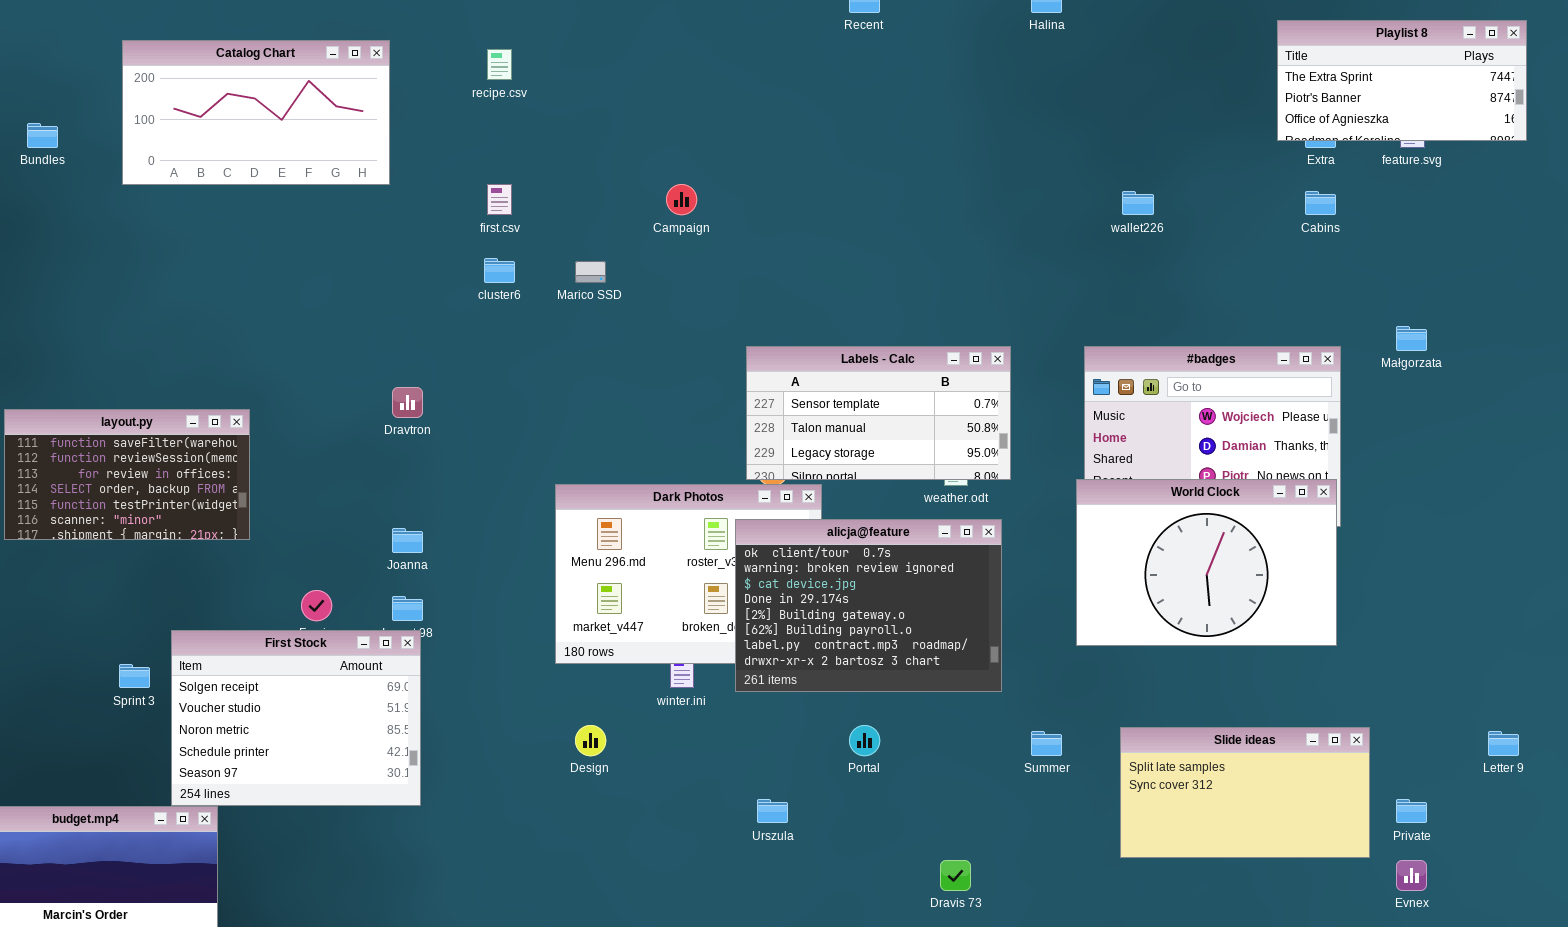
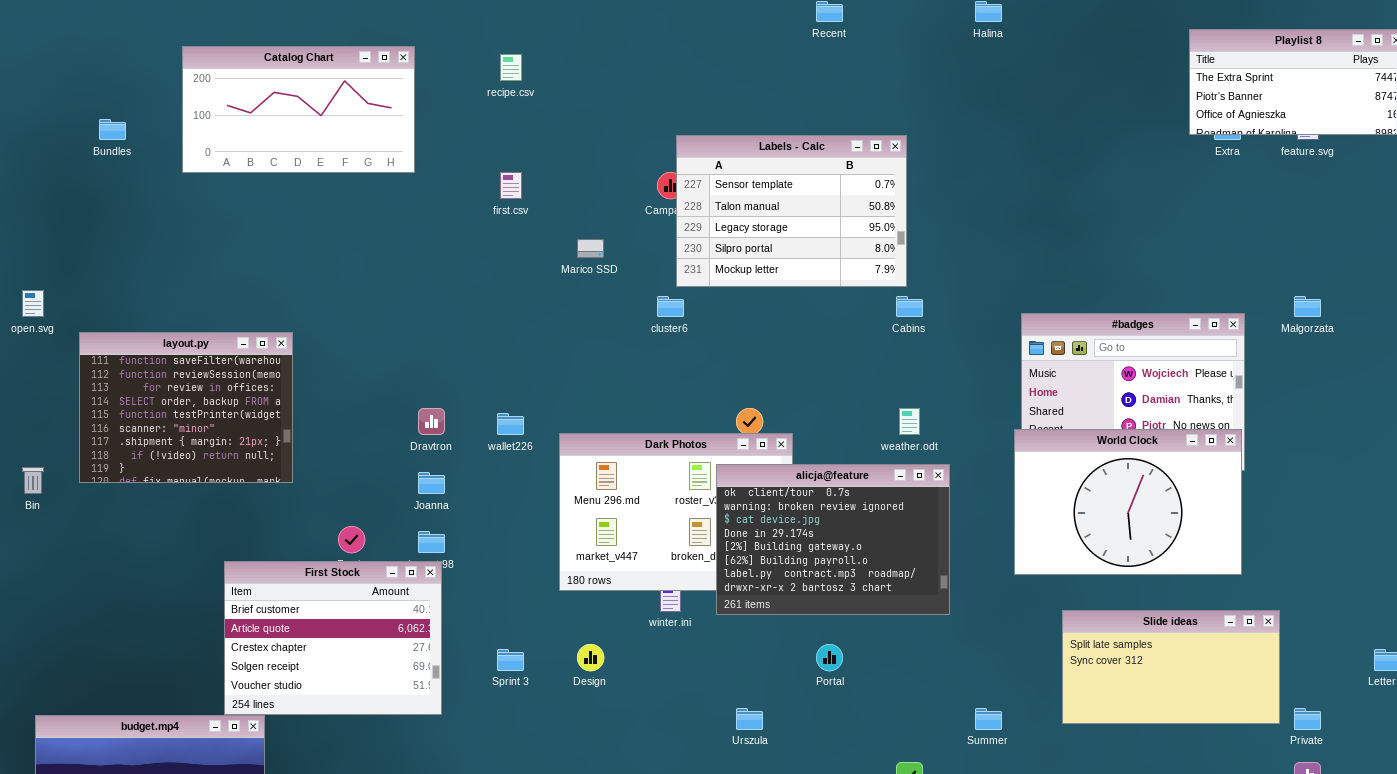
wallet226: [1122,191,1154,215] -> [497,413,524,435], moved
Cabins: [1305,191,1336,215] -> [896,296,923,317], moved
cluster6: [484,258,515,283] -> [657,296,684,317], moved
Labels - Calc: [746,346,1011,480] -> [676,135,907,287], moved, resized
Dravtron: [392,387,423,418] -> [418,408,445,435], moved
layout.py: [4,409,250,540] -> [79,332,293,483], resized
First Stock: [171,630,421,806] -> [224,561,442,715], scrolled up 3 rows
Sprint 3: [119,664,150,688] -> [497,649,524,671], moved
Slide ideas: [1120,727,1370,858] -> [1062,610,1280,724], moved
Summer: [1031,731,1062,756] -> [975,708,1002,730], moved

